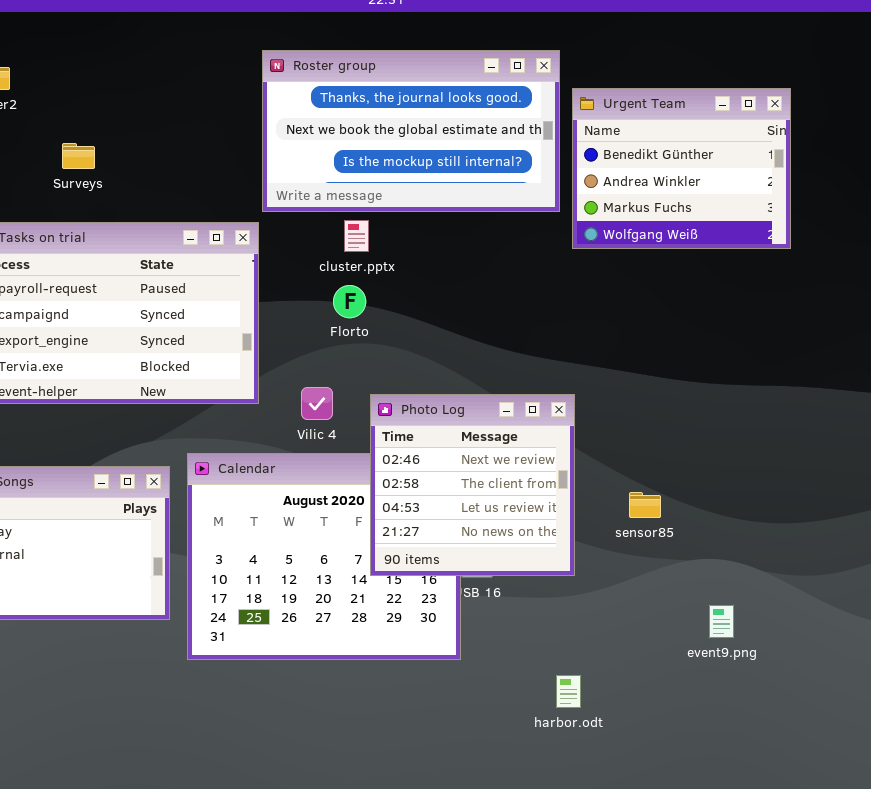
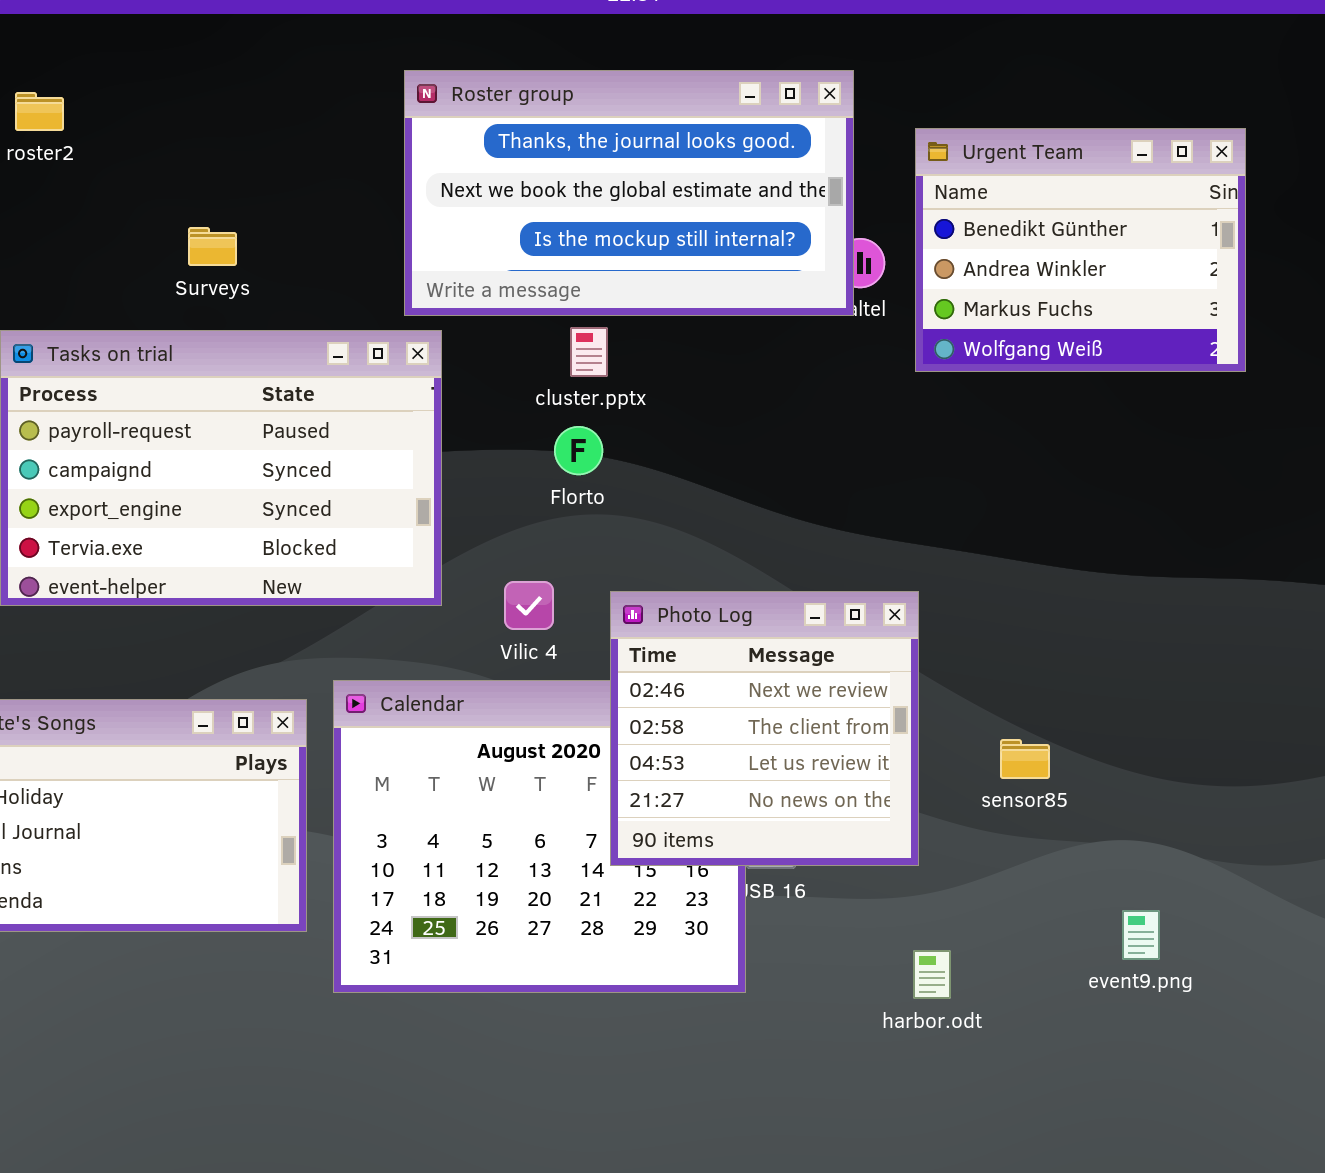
Roster group: [262,50,560,212] -> [404,70,854,316], moved
Surveys: [62,143,95,169] -> [188,227,237,266], moved
harbor.odt: [556,675,581,708] -> [913,950,951,999], moved

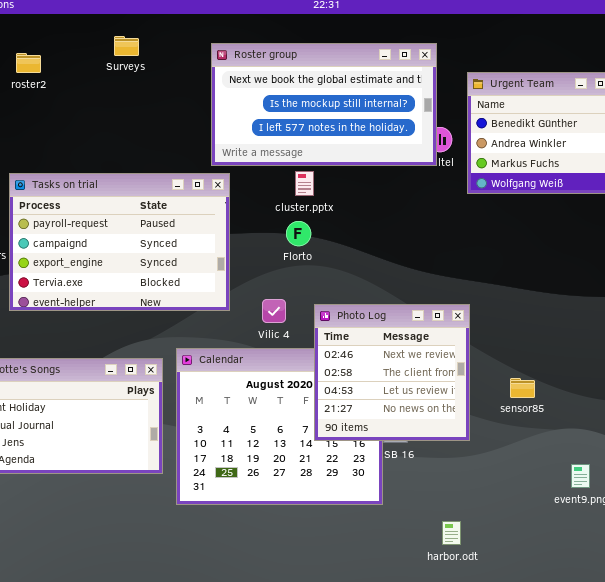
Roster group: [404,70,854,316] -> [211,43,437,166], scrolled down 1 row
Surveys: [188,227,237,266] -> [114,36,139,56], moved
harbor.odt: [913,950,951,999] -> [442,521,461,545], moved

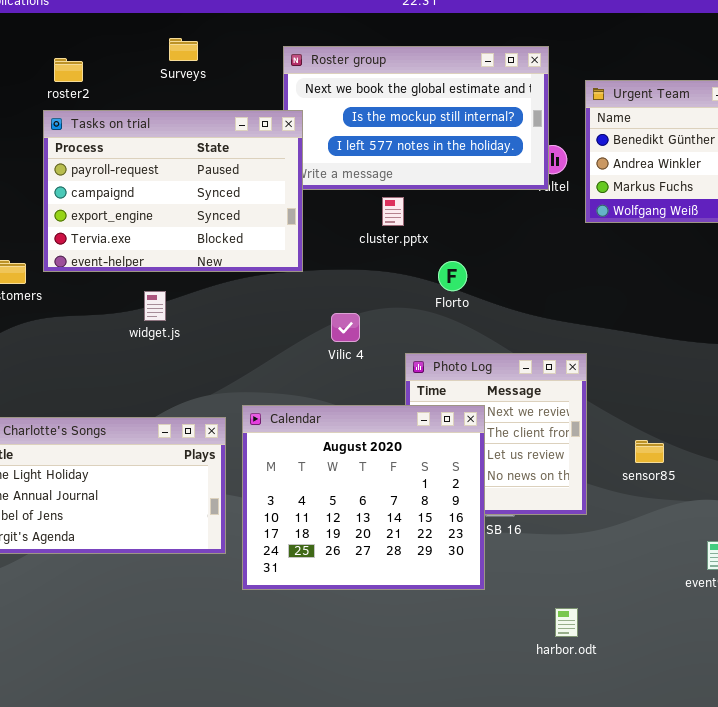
Tasks on trial: [9,173,230,311] -> [43,110,303,272], moved
Florto: [286,221,311,246] -> [438,261,467,291], moved
Vilic 4: [262,299,286,323] -> [331,313,360,342], moved
Calendar: [176,348,383,505] -> [242,405,485,590], raised

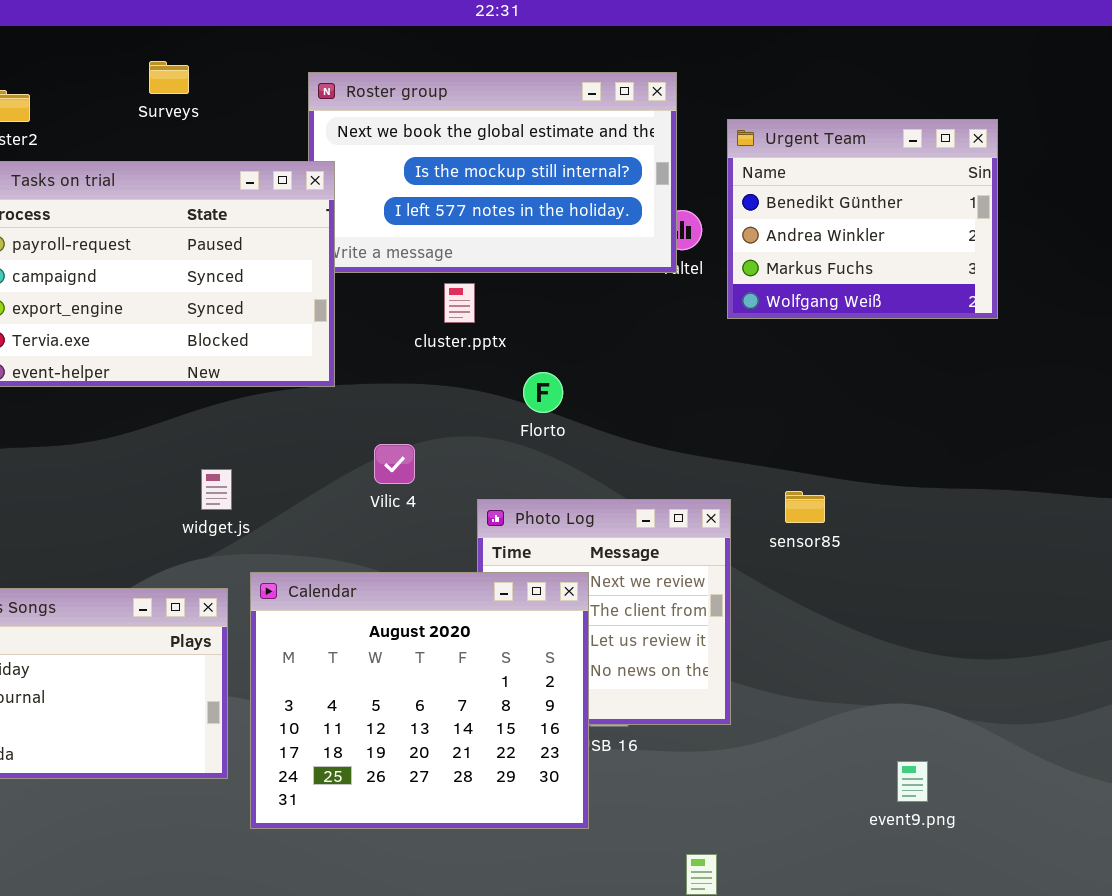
widget.js: [144,291,166,321] -> [201,469,232,510], moved
sensor85: [635,440,664,463] -> [785,491,825,523], moved

